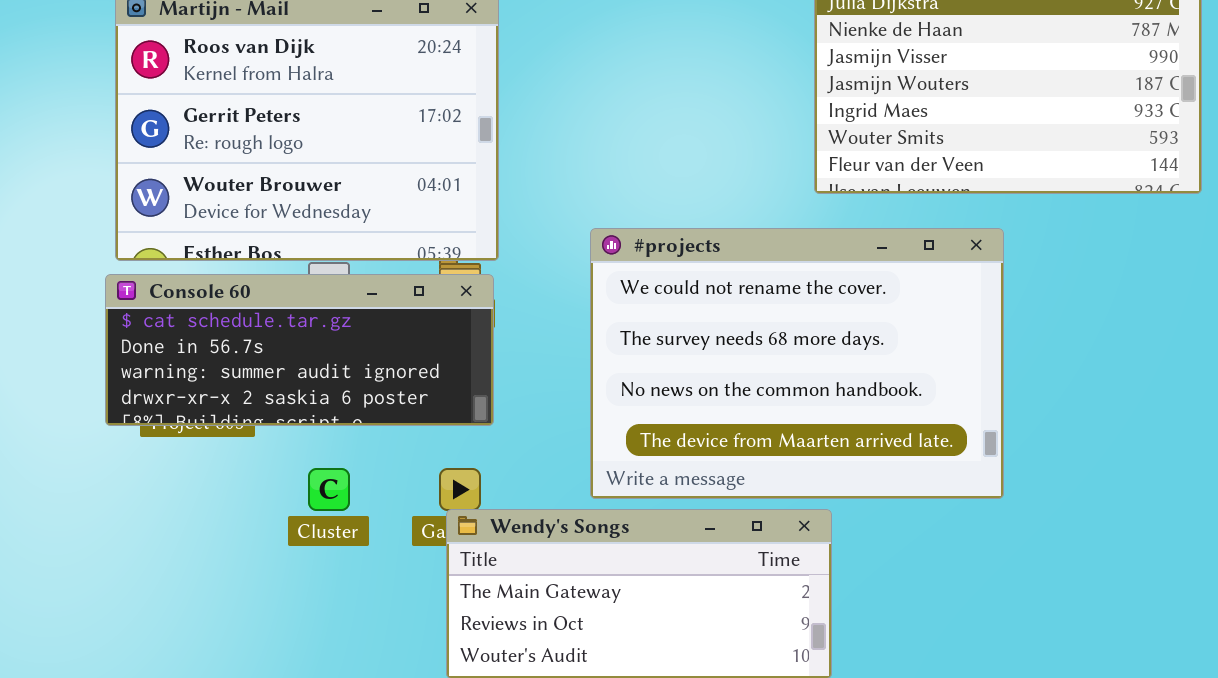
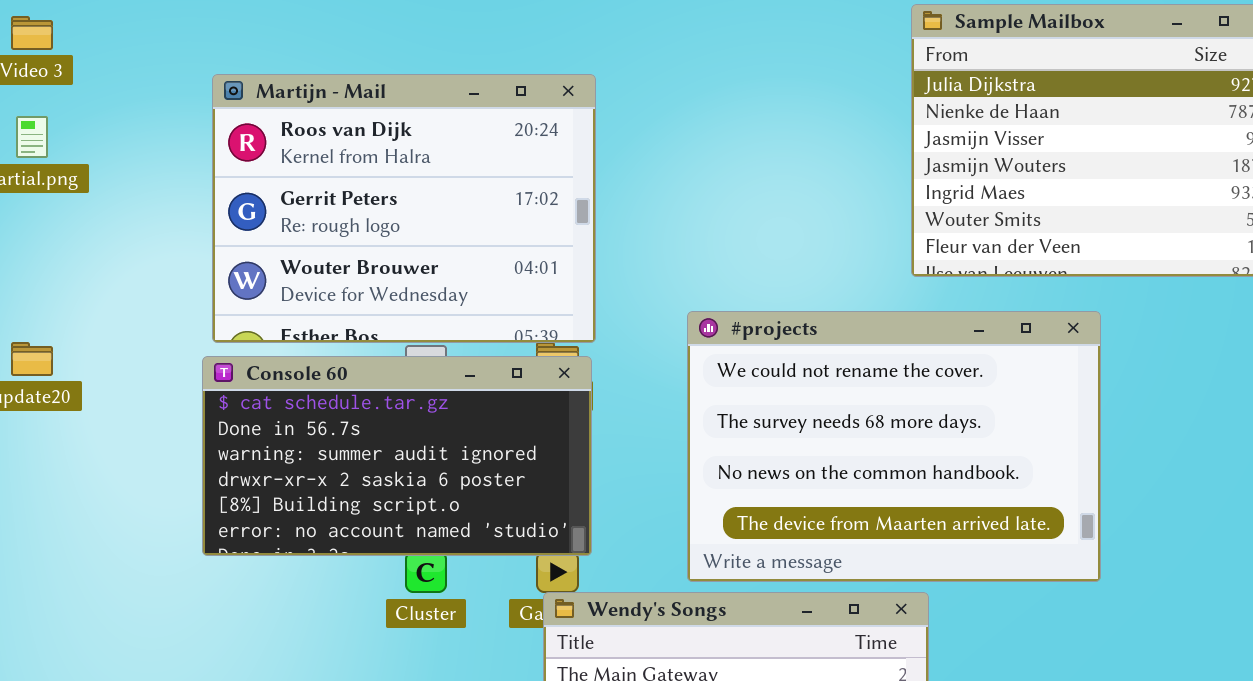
Console 60: [105,274,494,426] -> [202,356,592,556], resized

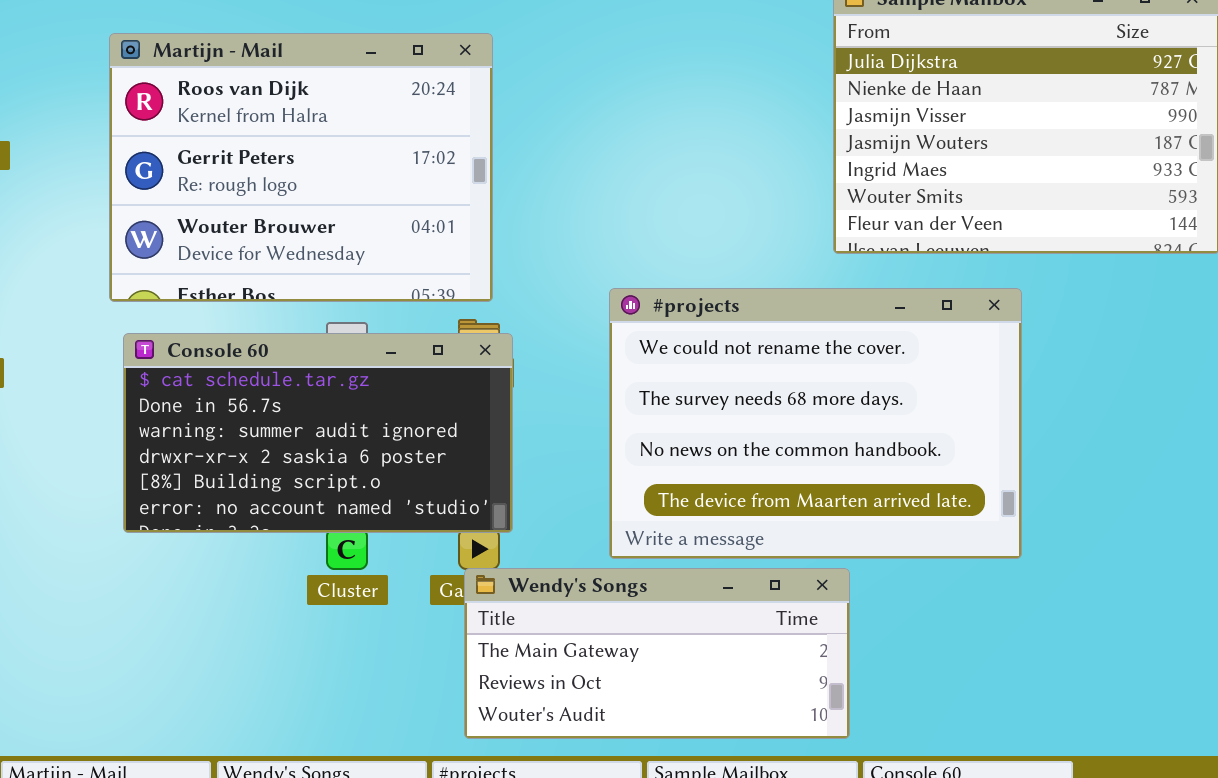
Martijn - Mail: [212,74,596,343] -> [109,33,493,302], moved

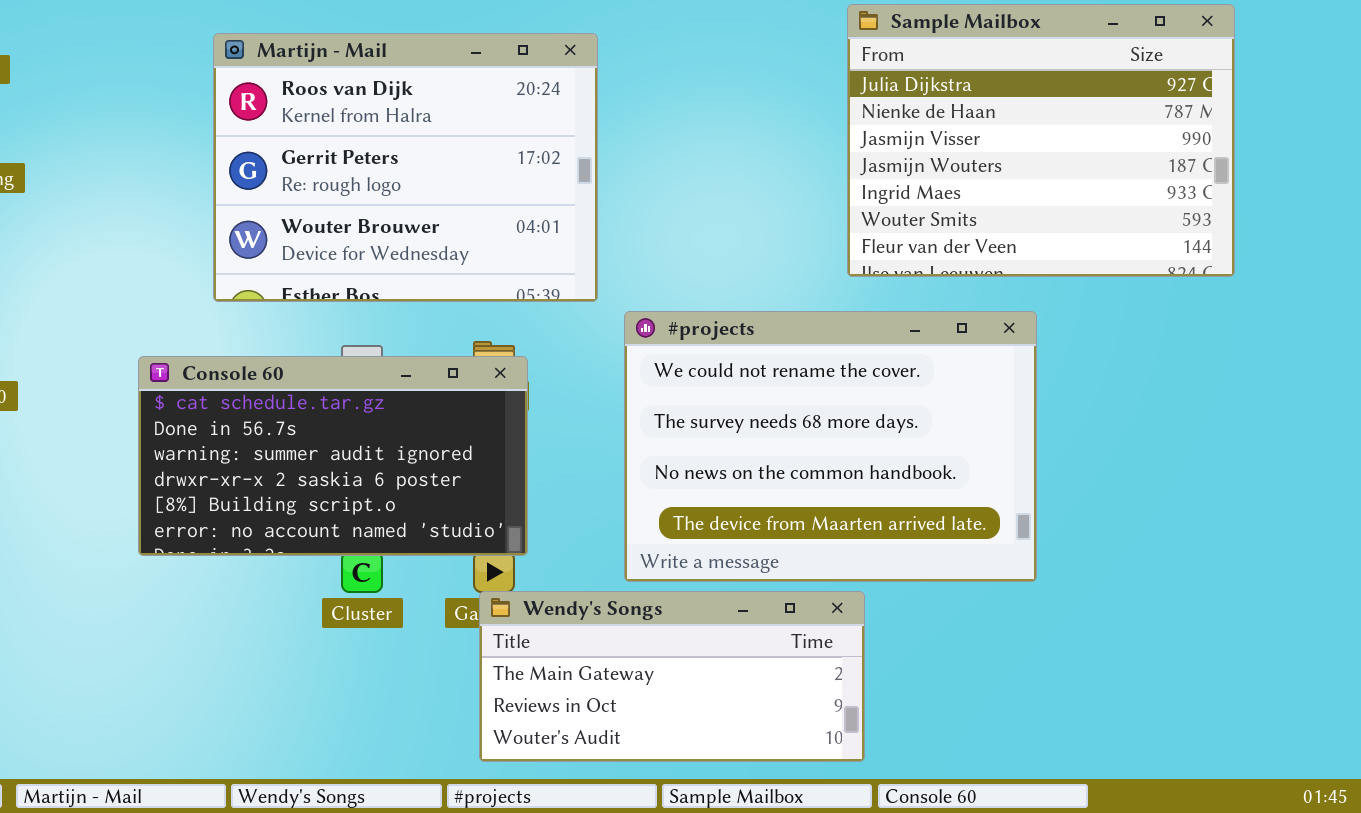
Martijn - Mail: [109,33,493,302] -> [213,33,598,302], moved

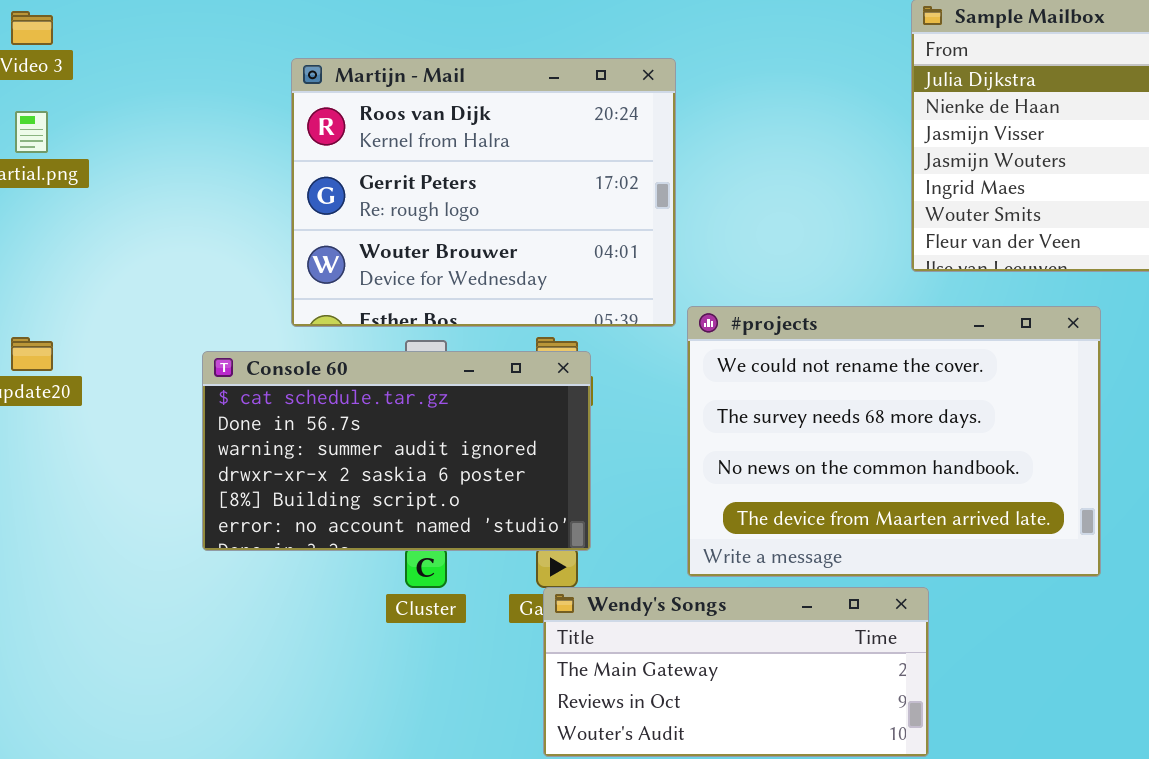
Martijn - Mail: [213,33,598,302] -> [291,58,676,327], moved

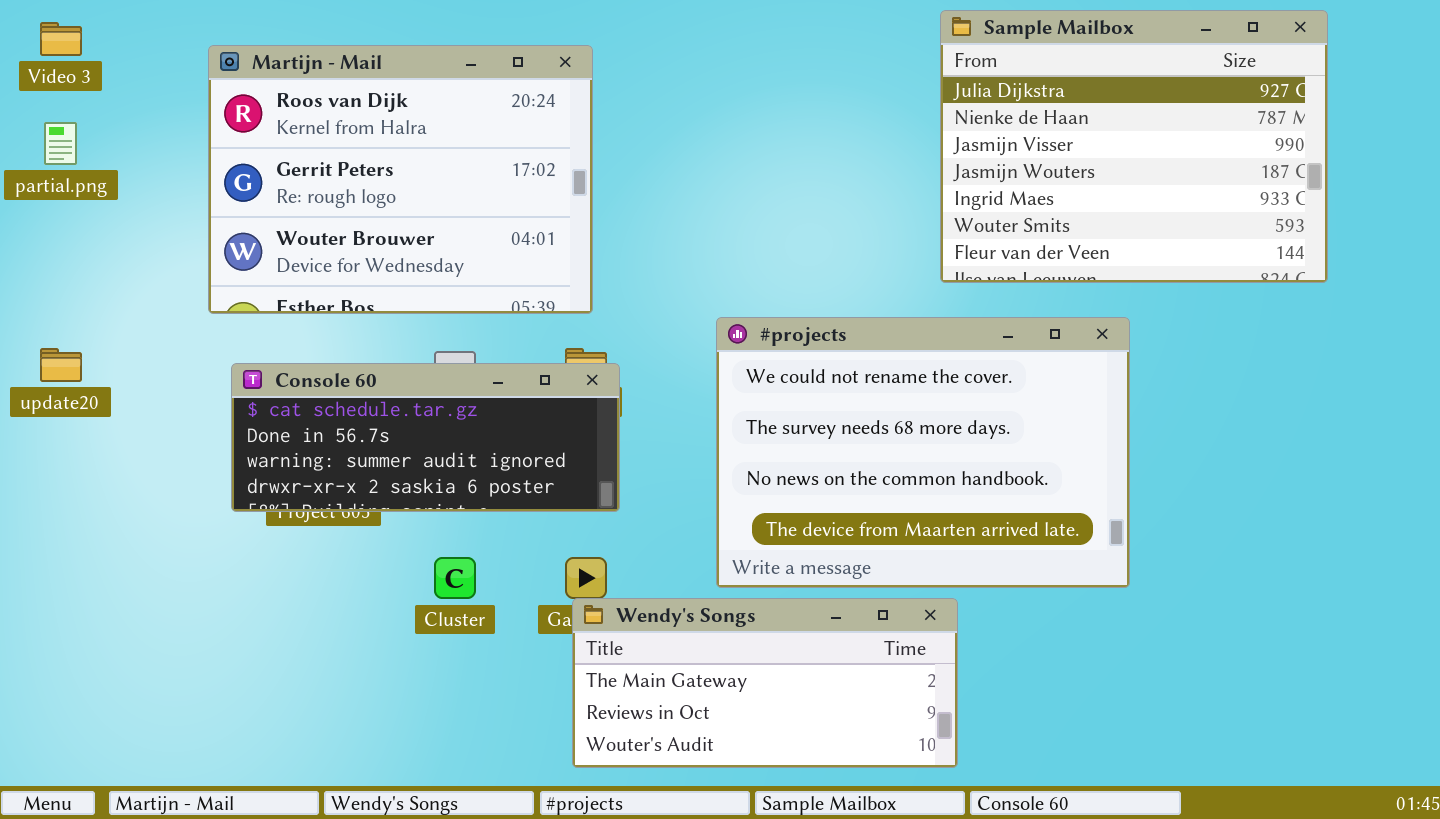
Martijn - Mail: [291,58,676,327] -> [208,45,593,314], moved
Console 60: [202,351,591,551] -> [231,363,620,512], resized

